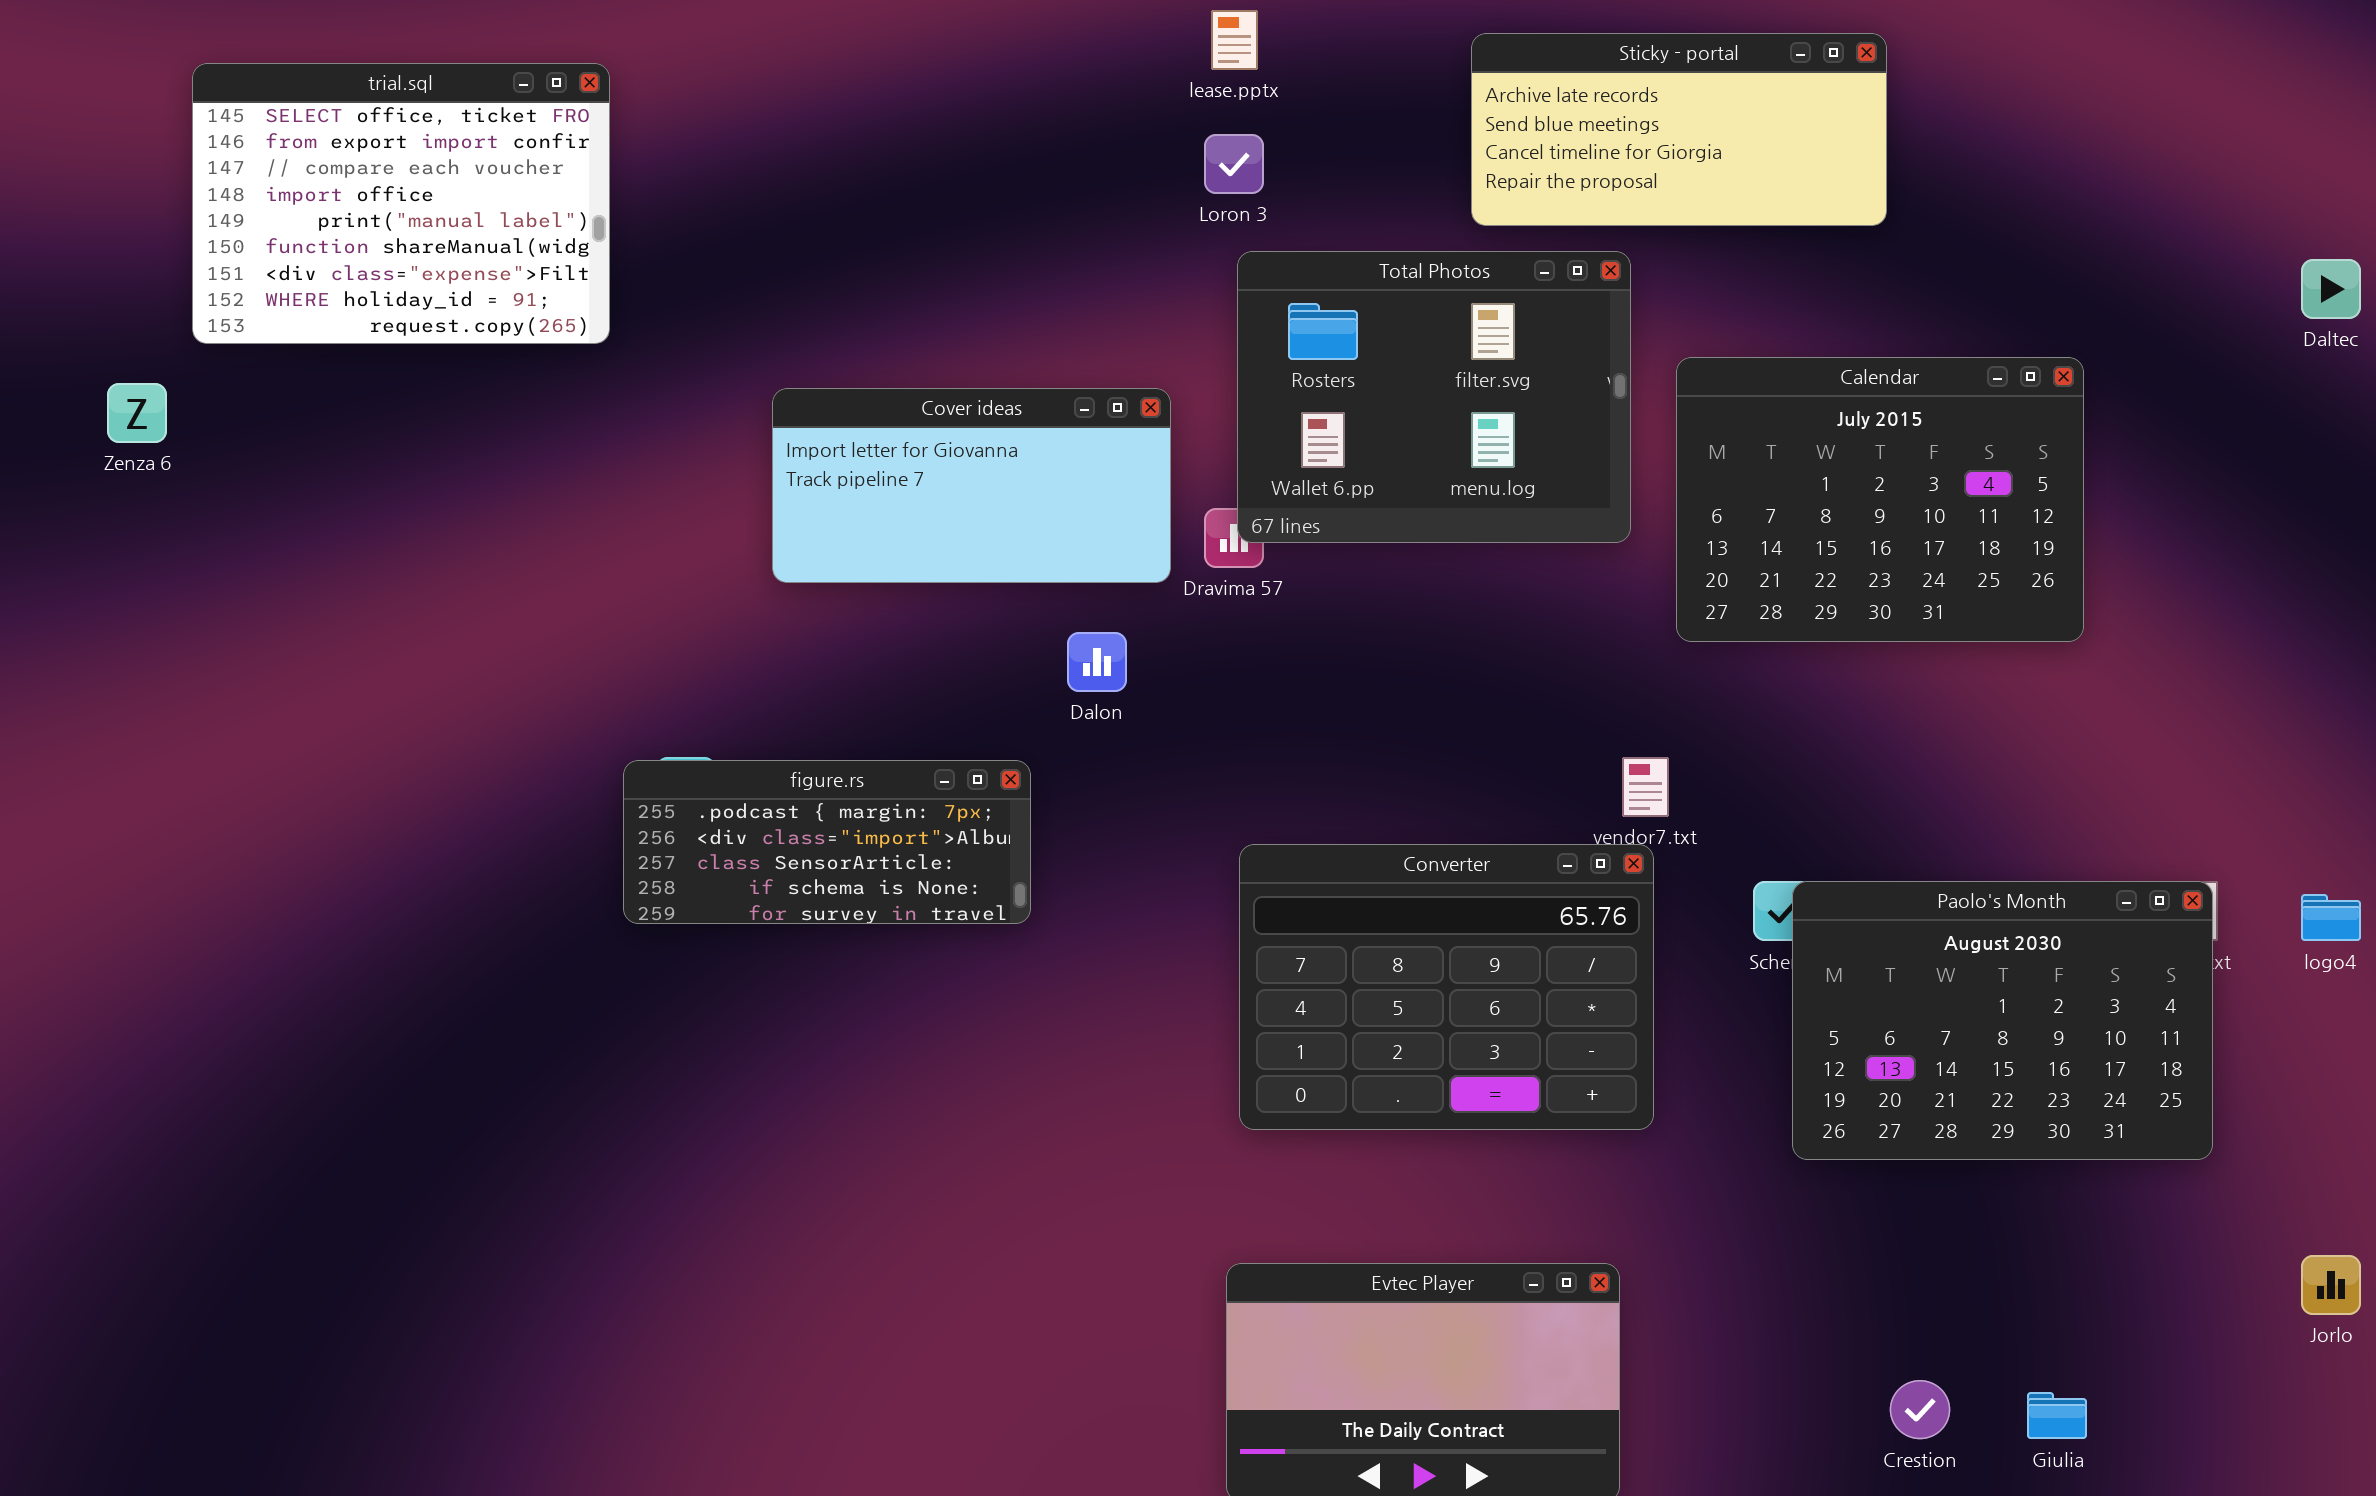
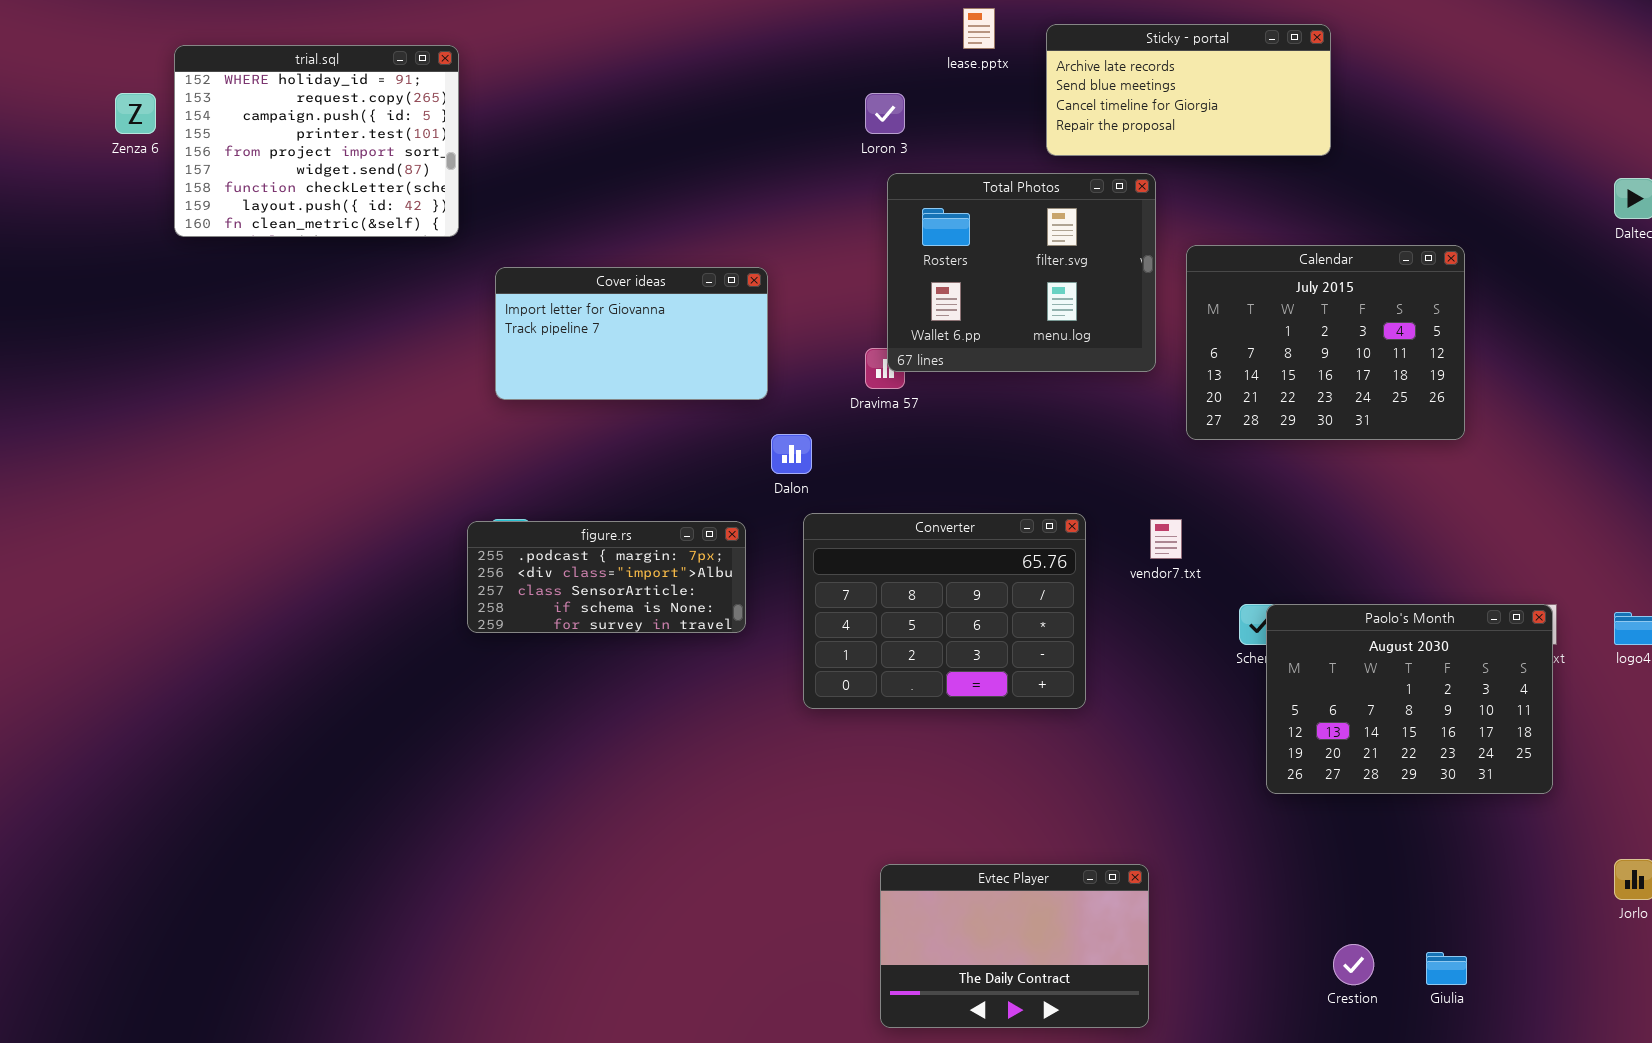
lease.pptx: [1211,10,1258,70] -> [963,8,995,49], moved
trial.sql: [192,63,610,344] -> [174,45,459,237], scrolled down 7 rows
Zenza 6: [107,383,167,443] -> [115,93,156,134], moved
Cover ideas: [772,388,1171,583] -> [495,267,768,400], moved
Converter: [1239,844,1654,1130] -> [803,513,1086,709], moved

